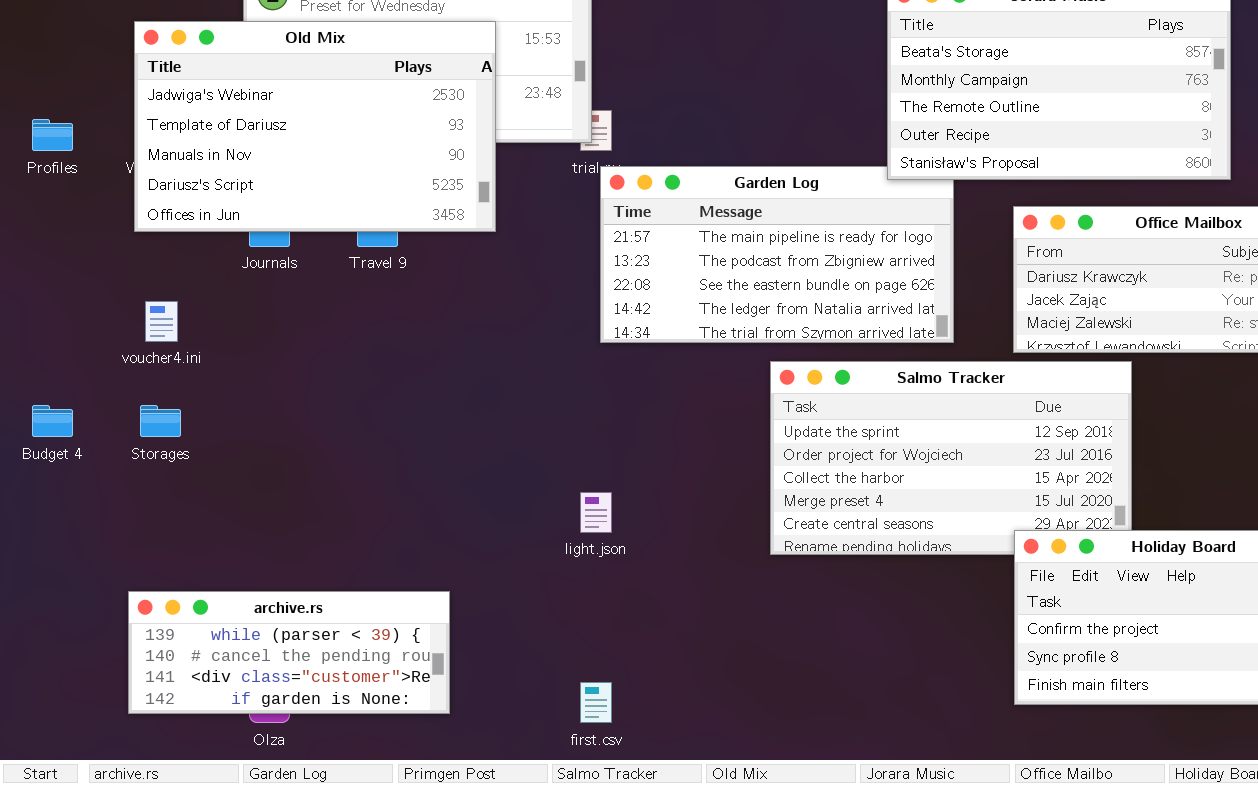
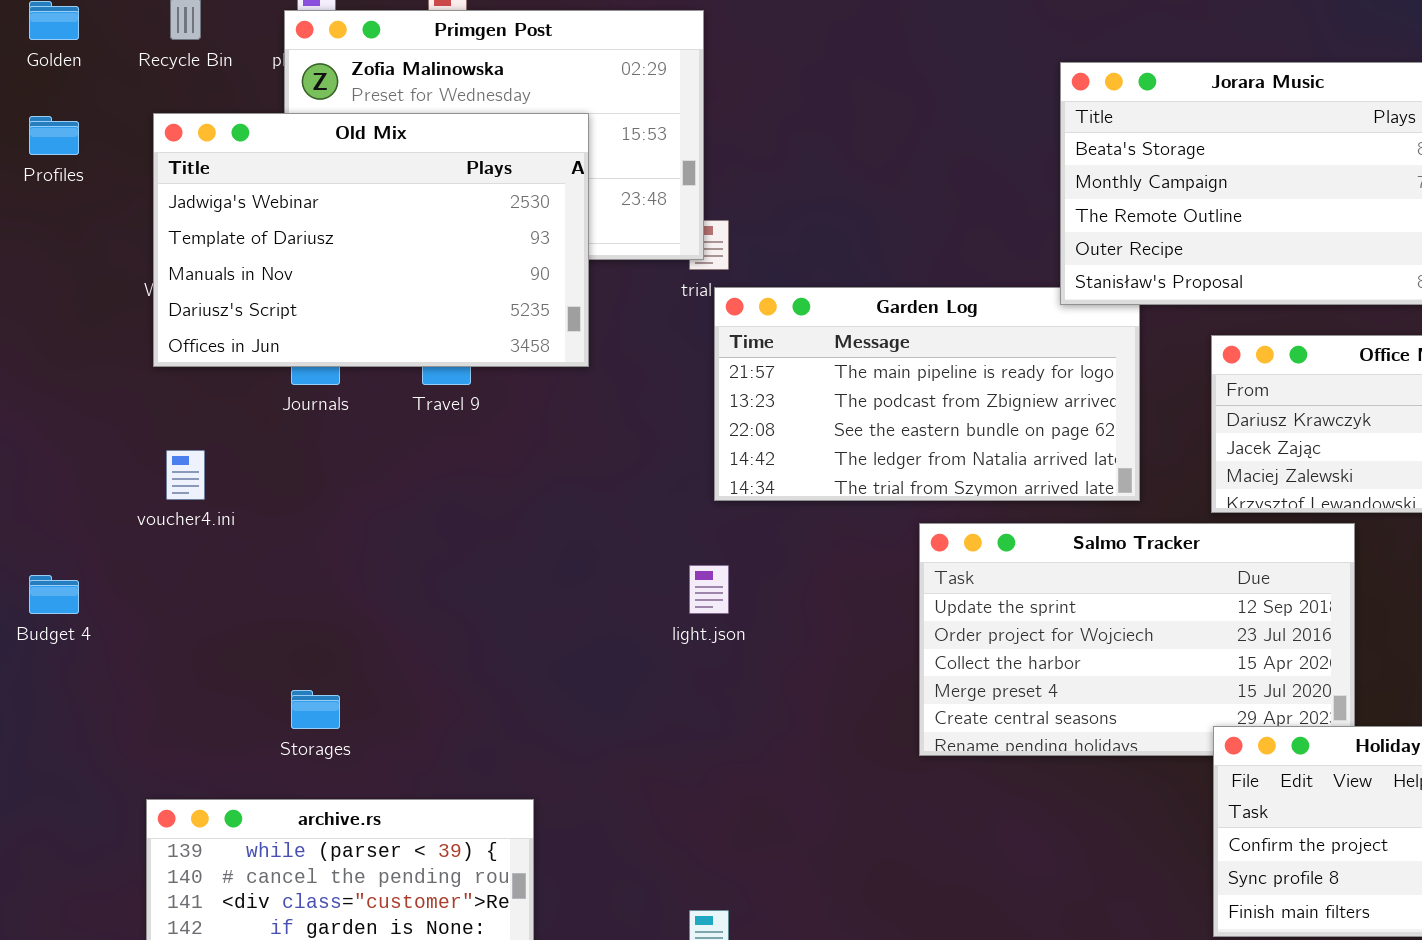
Profiles: [32,119,73,151] -> [29,116,79,155], moved
Storages: [140,405,181,437] -> [291,690,340,729], moved
light.json: [580,492,612,533] -> [689,565,729,614], moved

